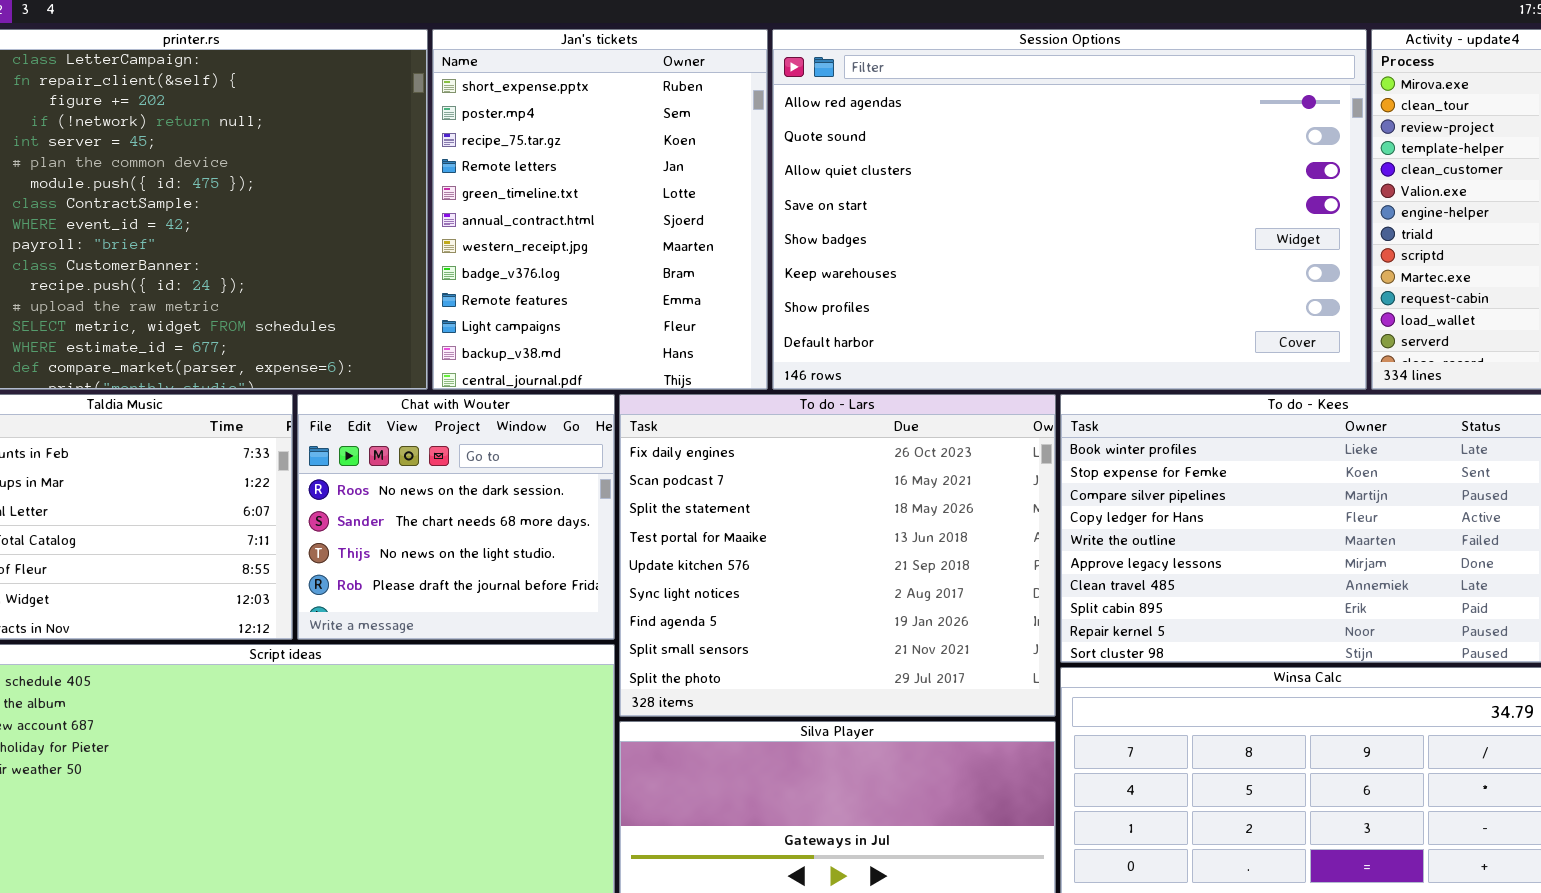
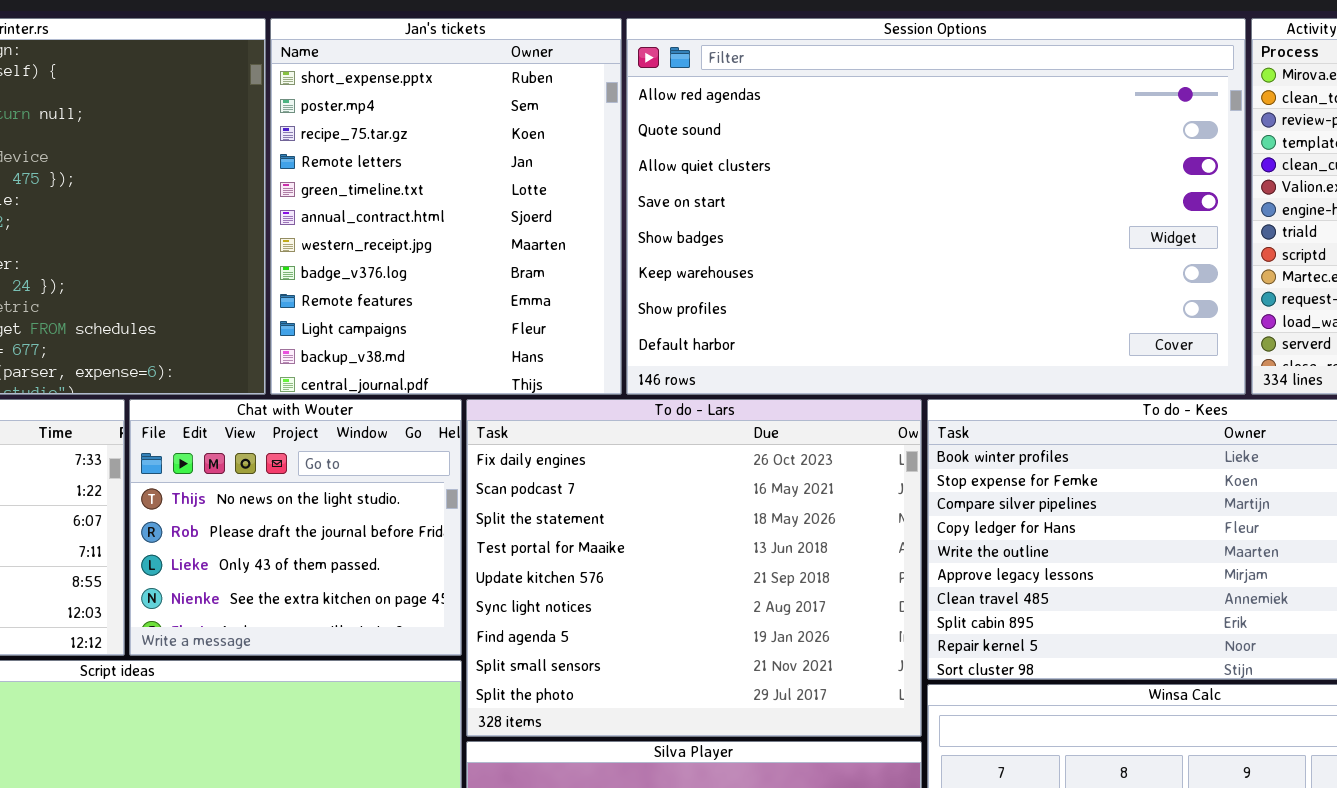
Chat with Wouter: [297,394,615,640] -> [129,399,462,656], scrolled down 2 rows

